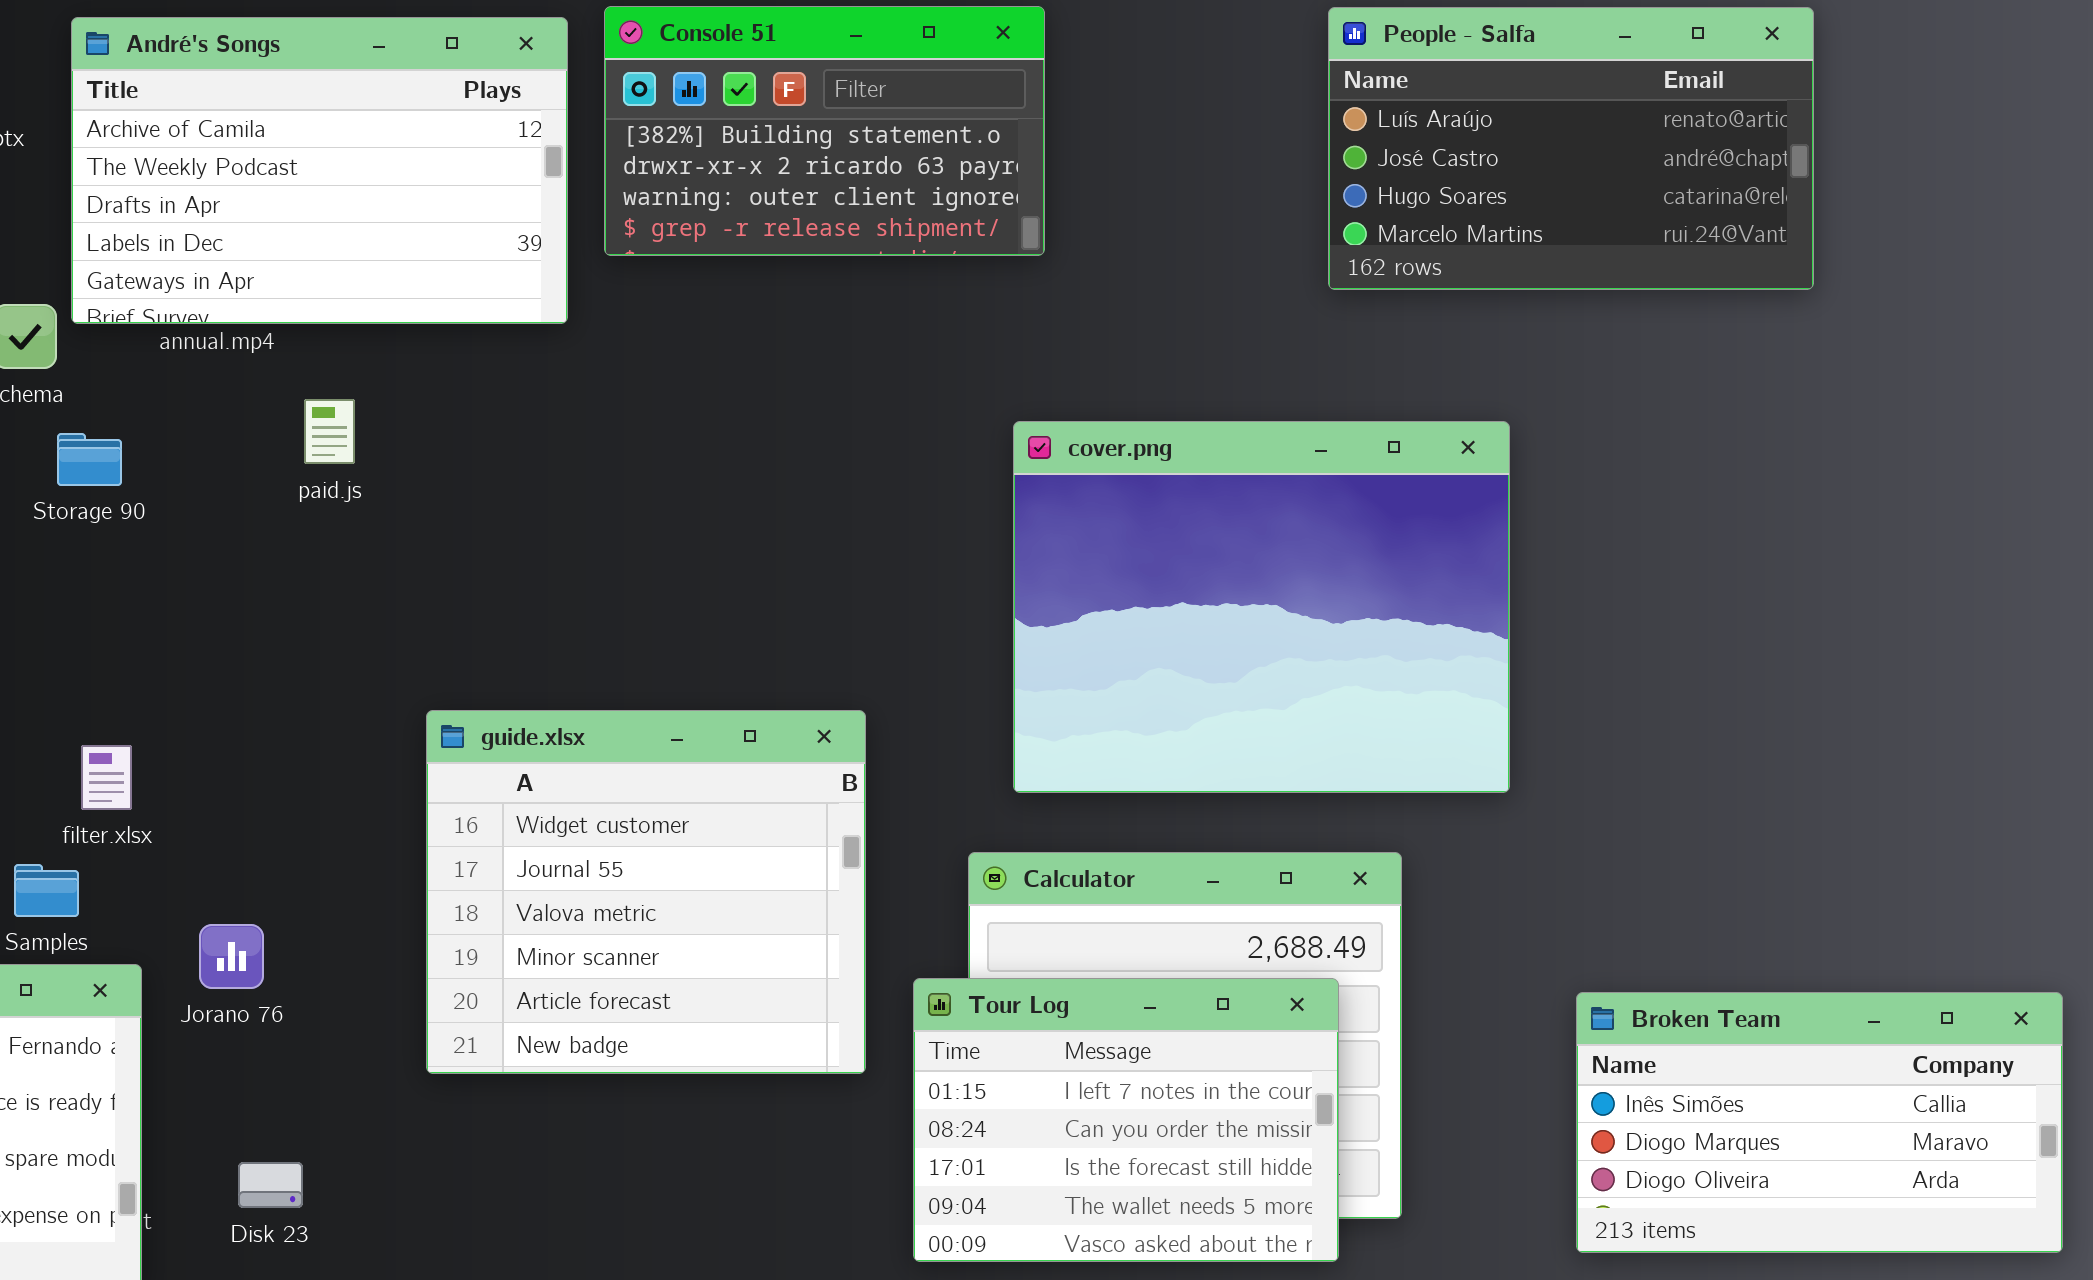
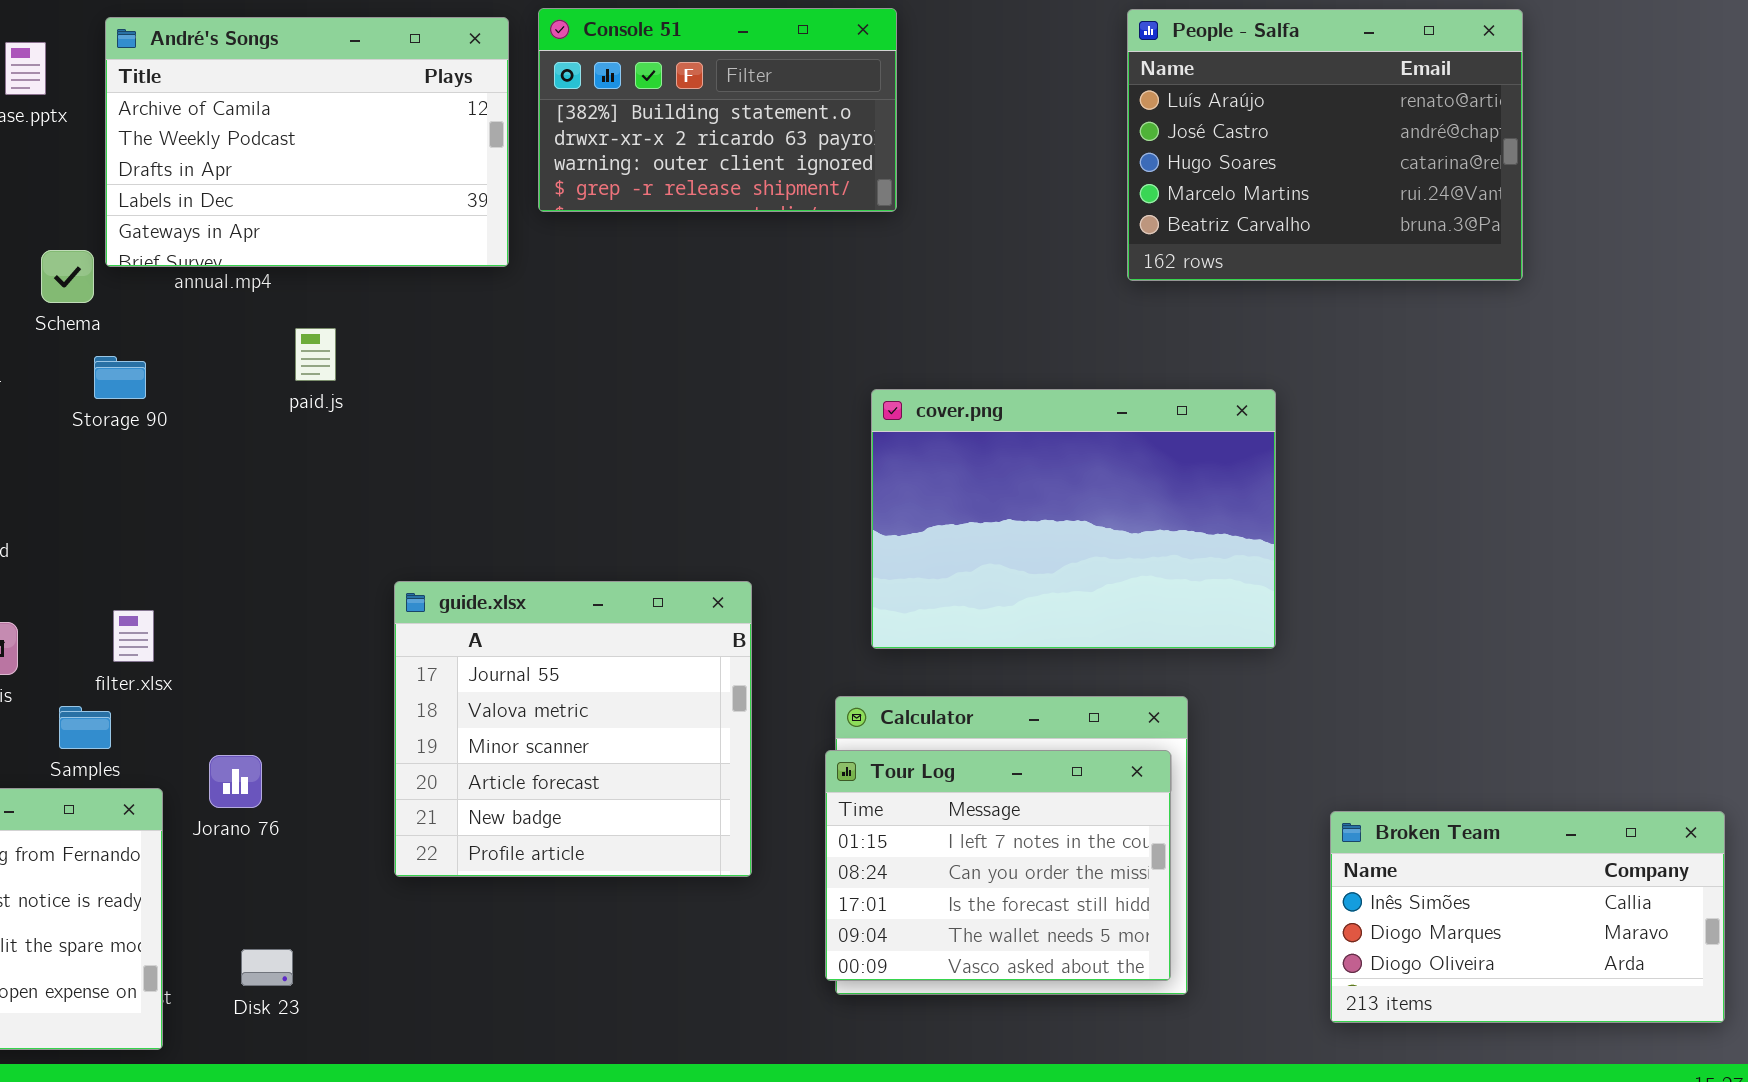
People - Salfa: [1328,7,1814,290] -> [1127,9,1523,281], resized
cover.png: [1013,421,1510,793] -> [871,389,1276,649], resized
guide.xlsx: [426,710,866,1074] -> [394,581,752,877], scrolled down 1 row
Tour Log: [913,978,1339,1262] -> [825,750,1171,981], moved

